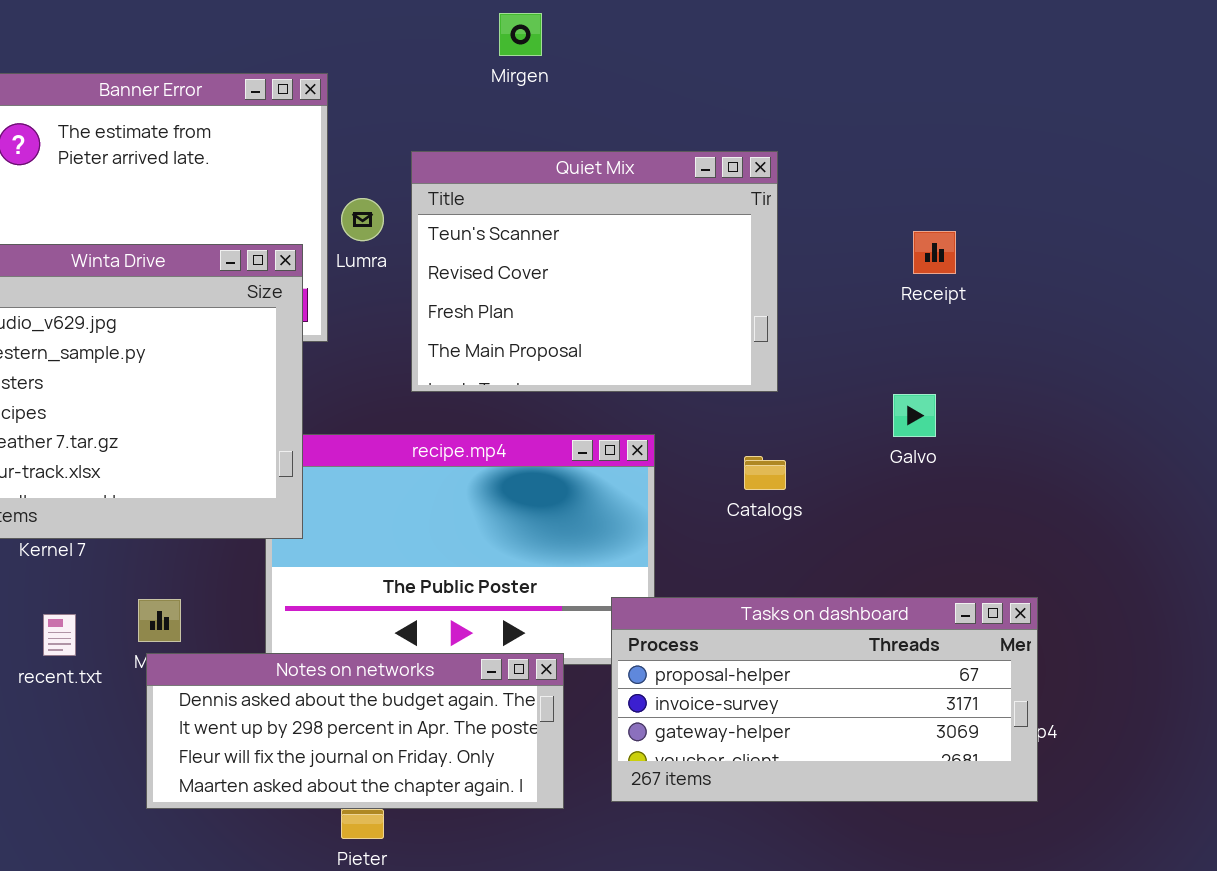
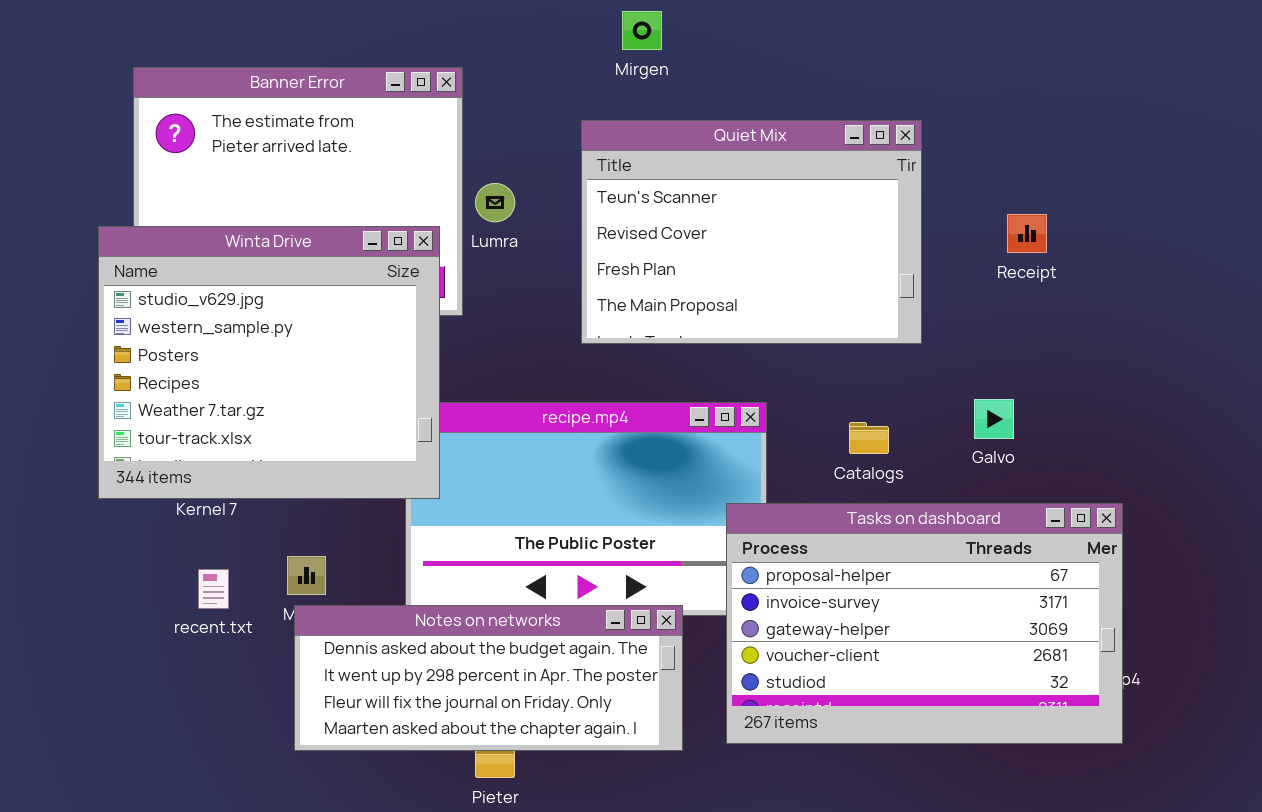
Quiet Mix: [411,151,778,392] -> [581,120,922,344], moved
Galvo: [893,394,936,437] -> [974,399,1014,439], moved
Tasks on dashboard: [611,597,1038,802] -> [726,503,1123,744], resized

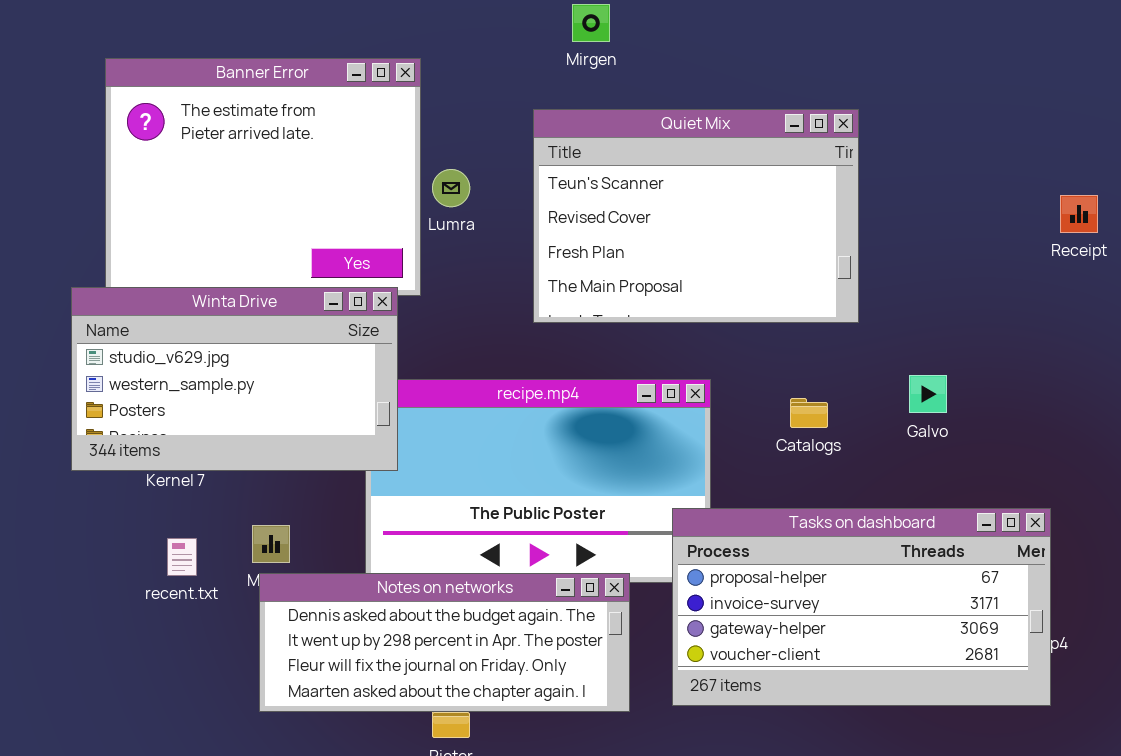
Receipt: [1007,214,1047,253] -> [1060,195,1098,233], moved
Winta Drive: [98,226,440,499] -> [71,287,398,471], resized
Tasks on dashboard: [726,503,1123,744] -> [672,508,1051,706], resized

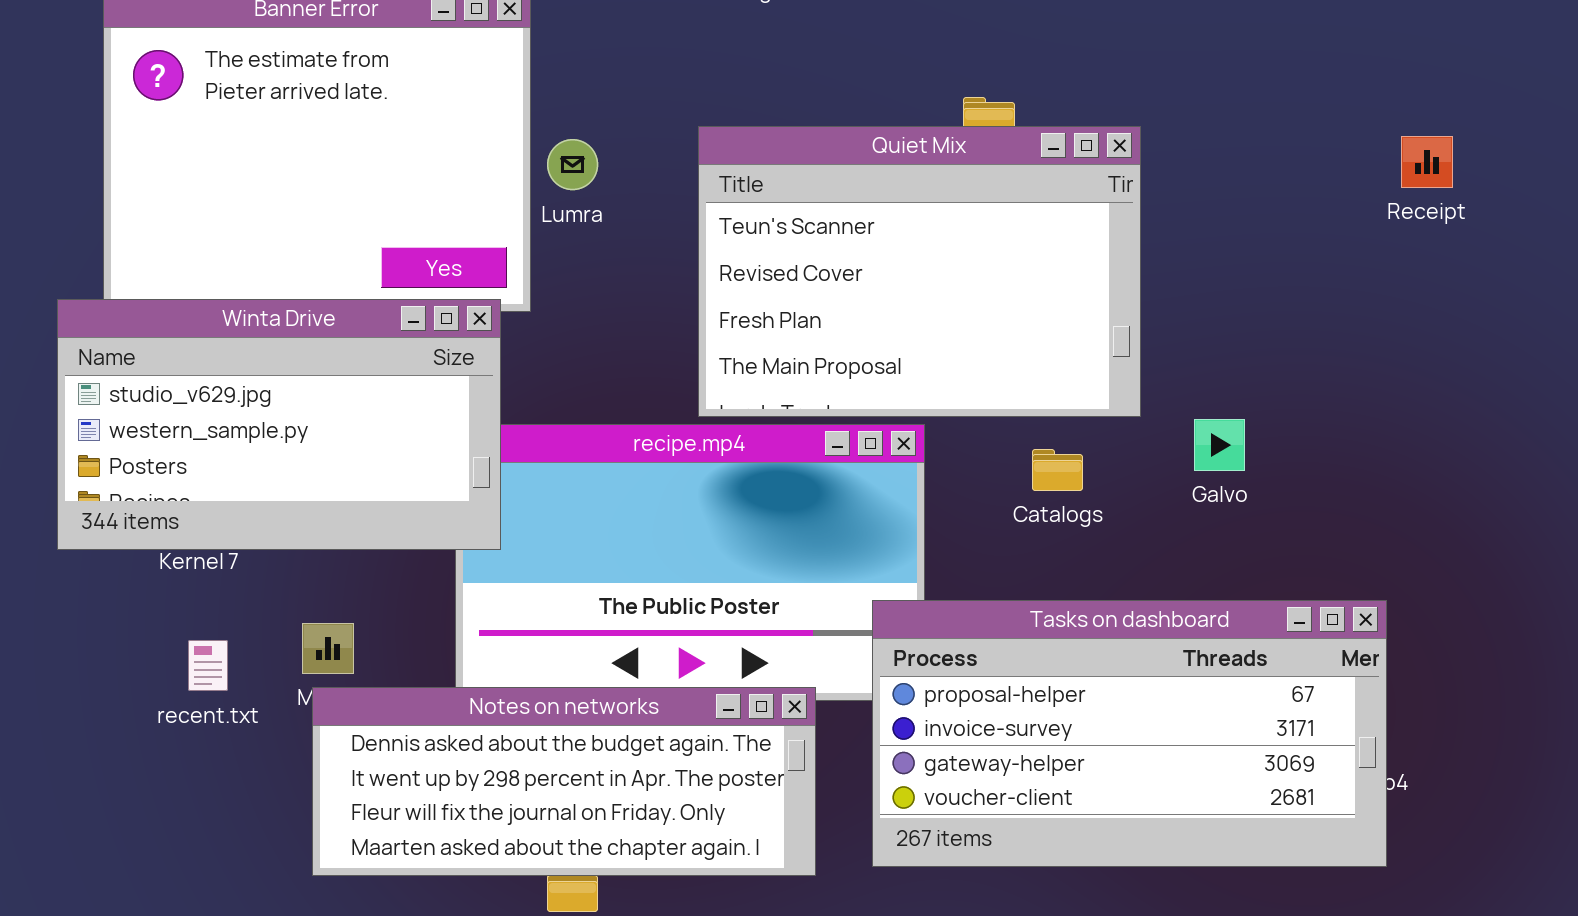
Quiet Mix: [533,109,859,323] -> [698,126,1141,417], moved
Receipt: [1060,195,1098,233] -> [1401,136,1453,188], moved

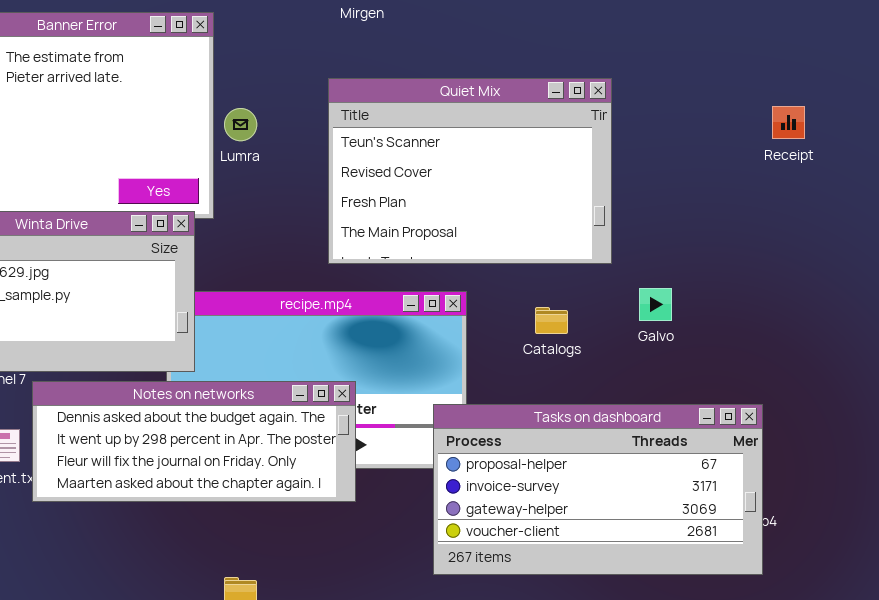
Quiet Mix: [698,126,1141,417] -> [328,78,612,264], moved
Notes on networks: [312,687,816,876] -> [32,381,356,502], moved

